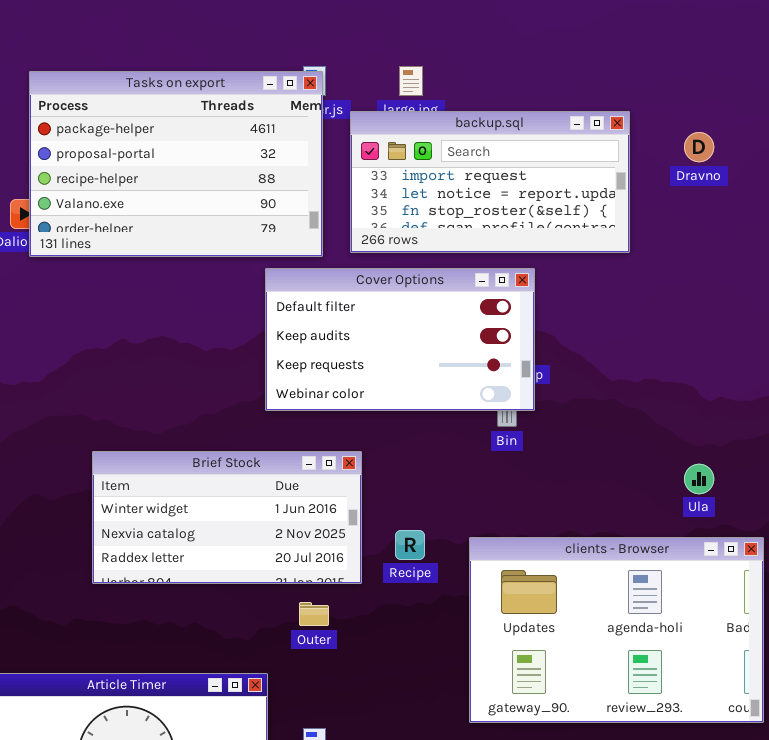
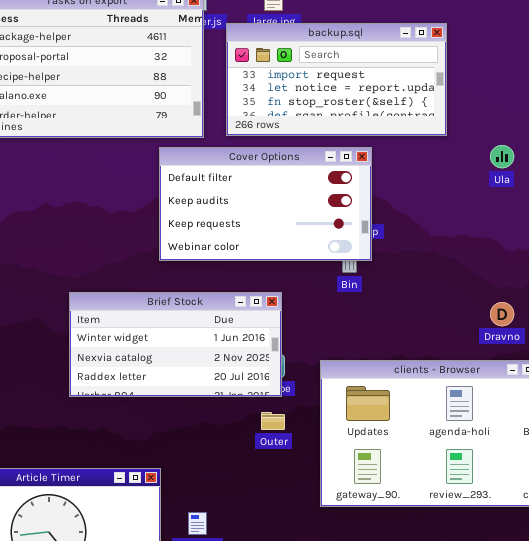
Dravno: [684,132,714,162] -> [490,302,514,326], moved
Brief Stock: [92,451,362,584] -> [69,292,282,397], moved
Ula: [684,464,714,494] -> [490,145,514,168], moved
Outer: [299,602,329,626] -> [261,412,285,430], moved

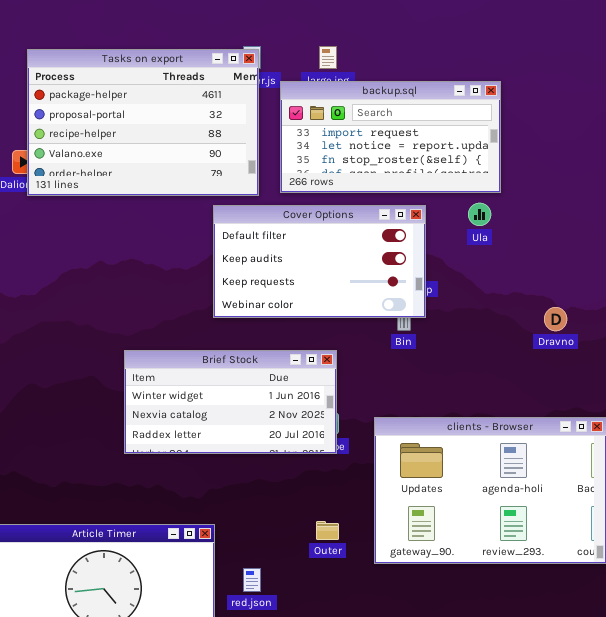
Ula: [490,145,514,168] -> [468,203,491,226], moved
Dravno: [490,302,514,326] -> [544,307,567,331], moved
Outer: [261,412,285,430] -> [316,521,339,540], moved

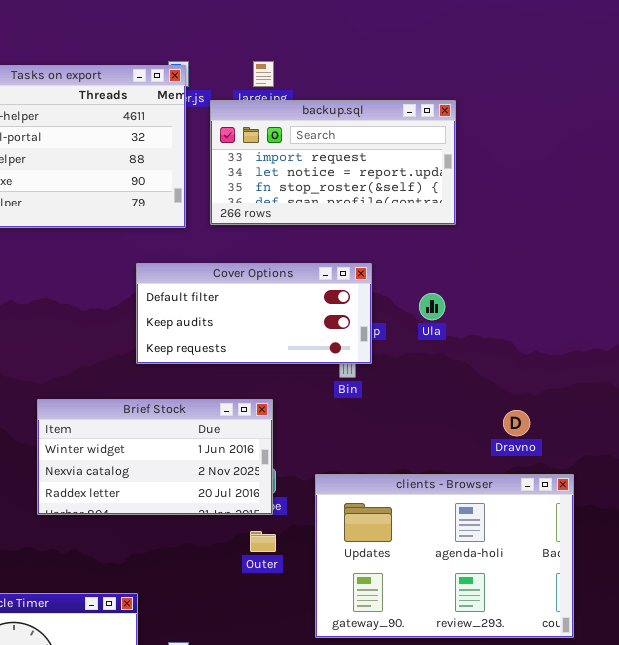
Ula: [468,203,491,226] -> [419,293,445,320], moved
Cover Options: [213,205,426,318] -> [136,263,372,364], resized
Dravno: [544,307,567,331] -> [503,410,530,436], moved
Outer: [316,521,339,540] -> [250,531,276,552], moved

